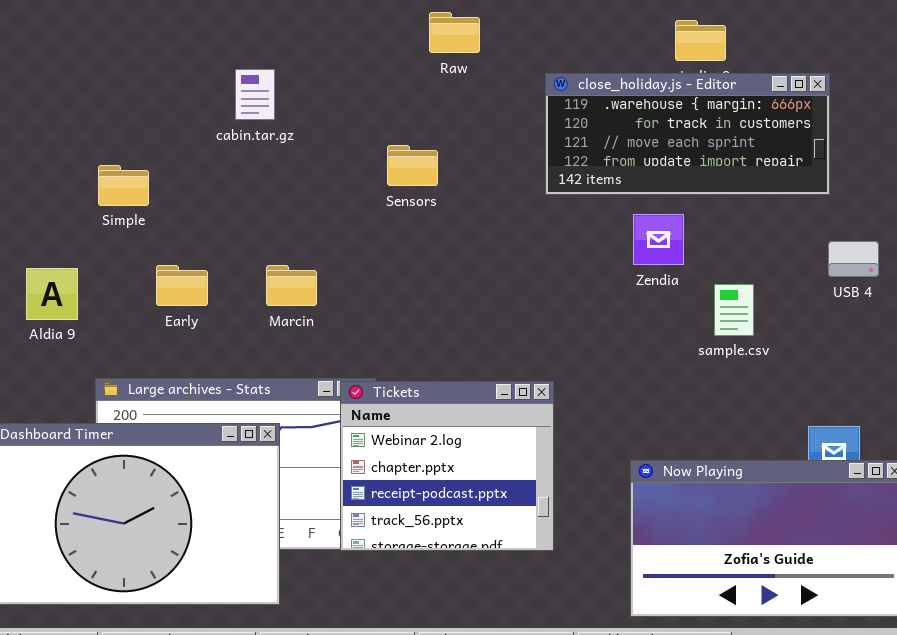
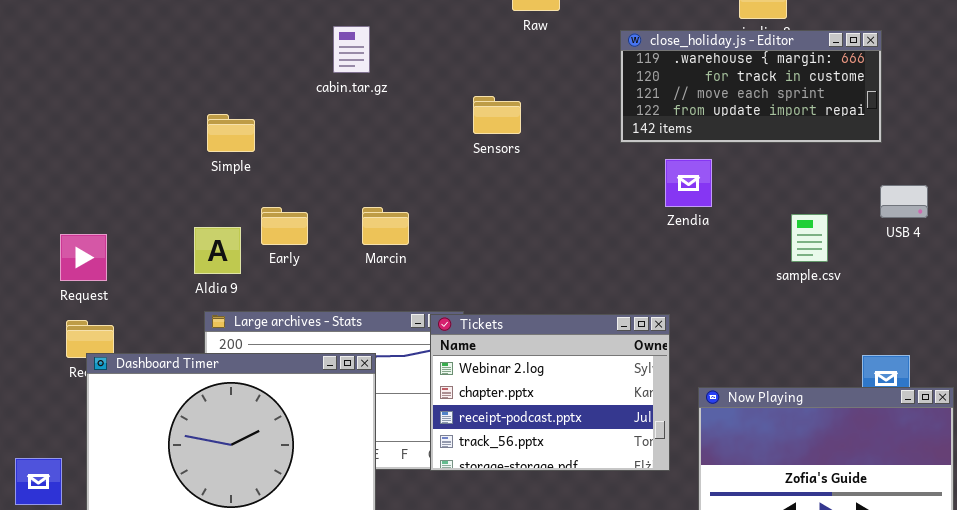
Zendia: [633,214,684,265] -> [665,159,712,207], moved
Aldia 9: [26,268,78,320] -> [194,227,241,274], moved
sample.csv: [714,284,754,336] -> [791,214,828,262], moved
Tickets: [340,381,554,551] -> [430,314,670,471], resized

